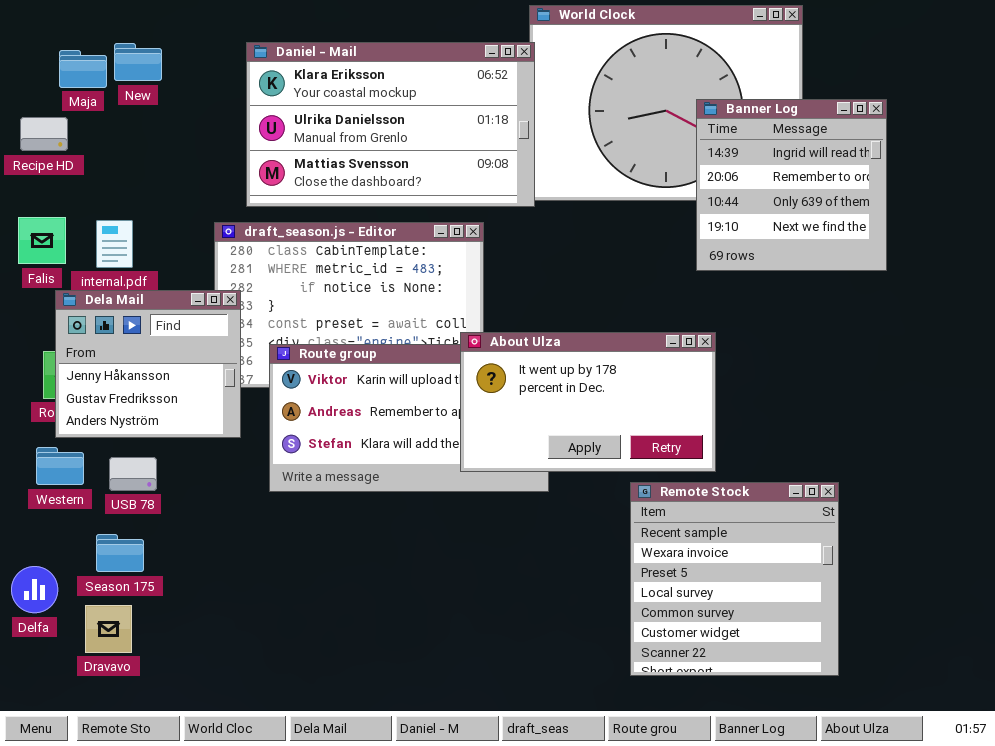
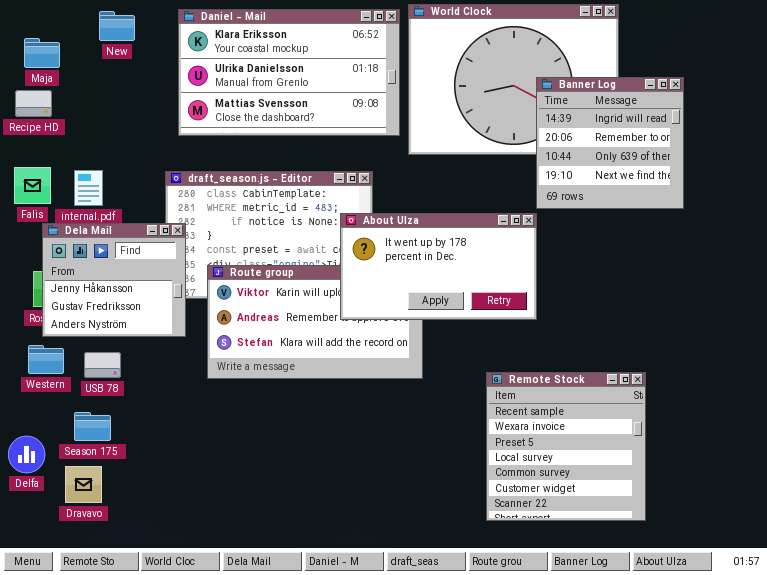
Daniel - Mail: [246,42,535,207] -> [178,9,400,136], moved
New: [114,43,162,81] -> [99,11,135,41], moved
Maja: [59,50,107,88] -> [24,38,60,68], moved
About Ulza: [460,332,716,472] -> [340,213,537,320], moved

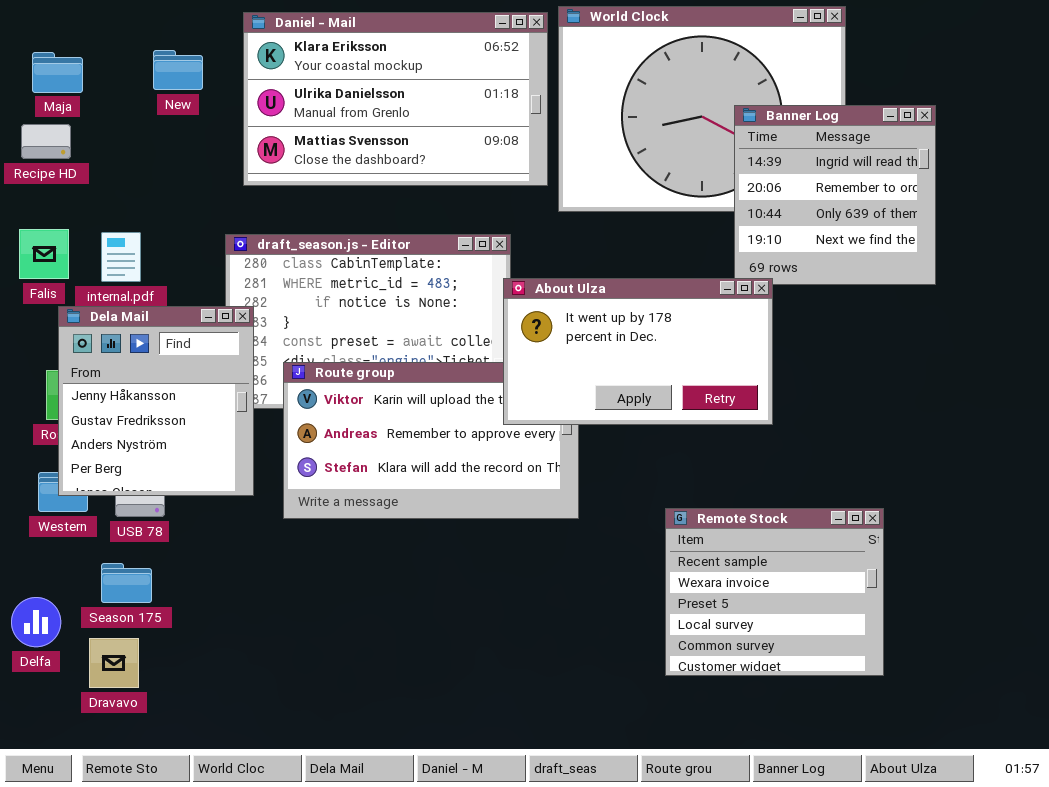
New: [99,11,135,41] -> [153,50,203,90], moved
About Ulza: [340,213,537,320] -> [503,278,773,425], moved
Dela Mail: [42,223,186,337] -> [58,306,254,496], resized
Remote Stock: [486,372,646,521] -> [665,508,884,676], resized

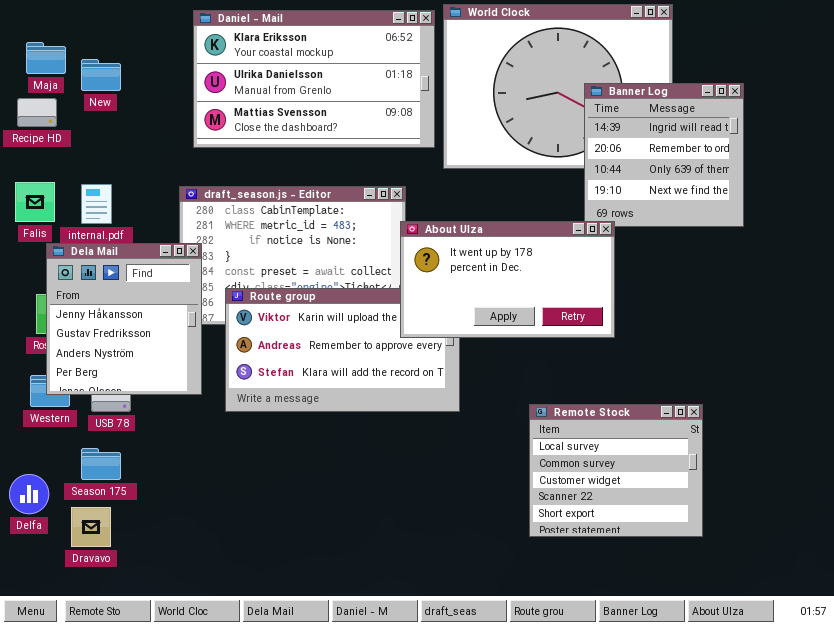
New: [153,50,203,90] -> [81,59,121,91], moved
Remote Stock: [665,508,884,676] -> [529,404,703,537], scrolled down 3 rows

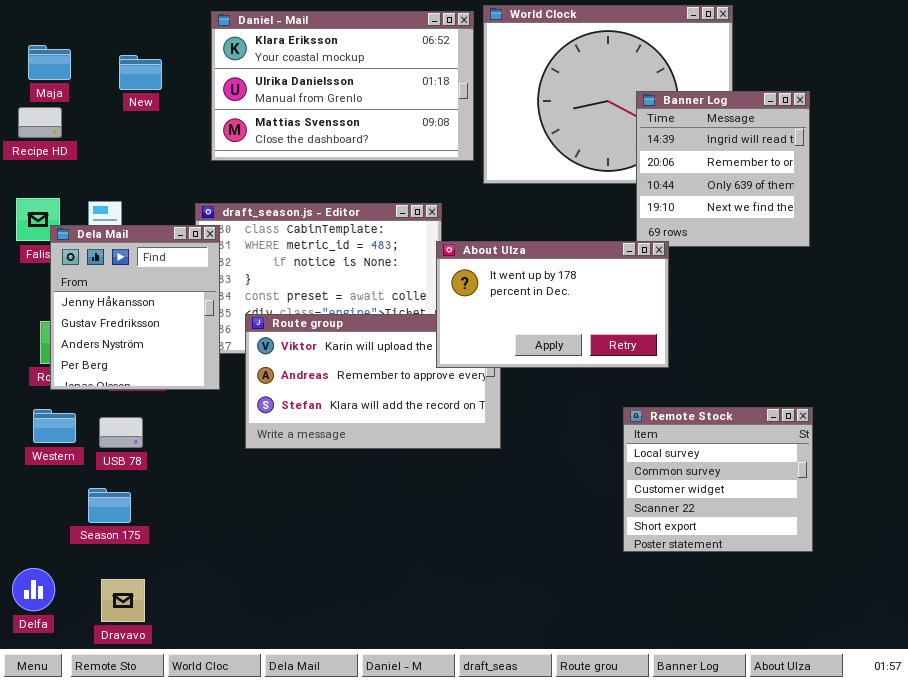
New: [81,59,121,91] -> [119,55,162,90], moved
Dela Mail: [46,243,202,395] -> [50,225,220,390], moved
Remote Stock: [529,404,703,537] -> [623,407,813,552], moved
Delfa: [9,474,49,514] -> [12,568,55,611], moved
Dravavo: [71,507,111,547] -> [101,579,145,622], moved

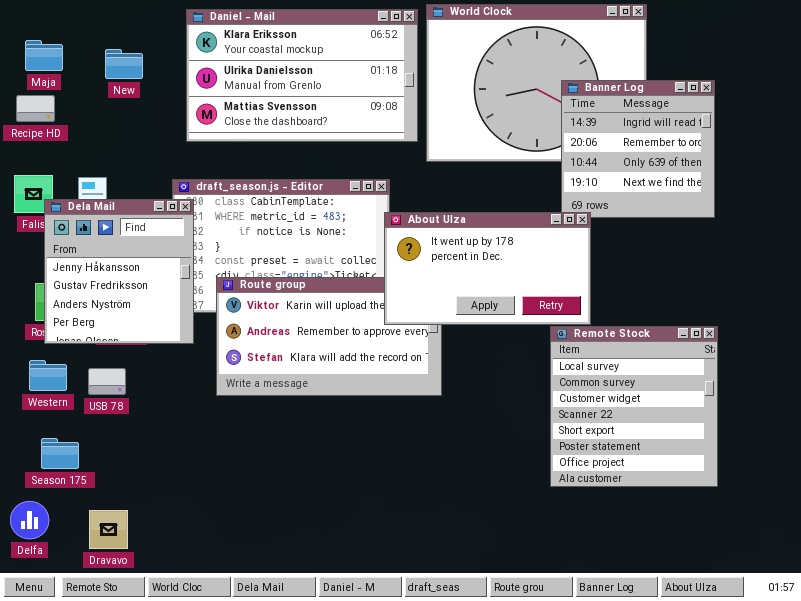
Remote Stock: [623,407,813,552] -> [550,326,718,487], resized
Season 175: [88,488,131,523] -> [41,438,79,469], moved

